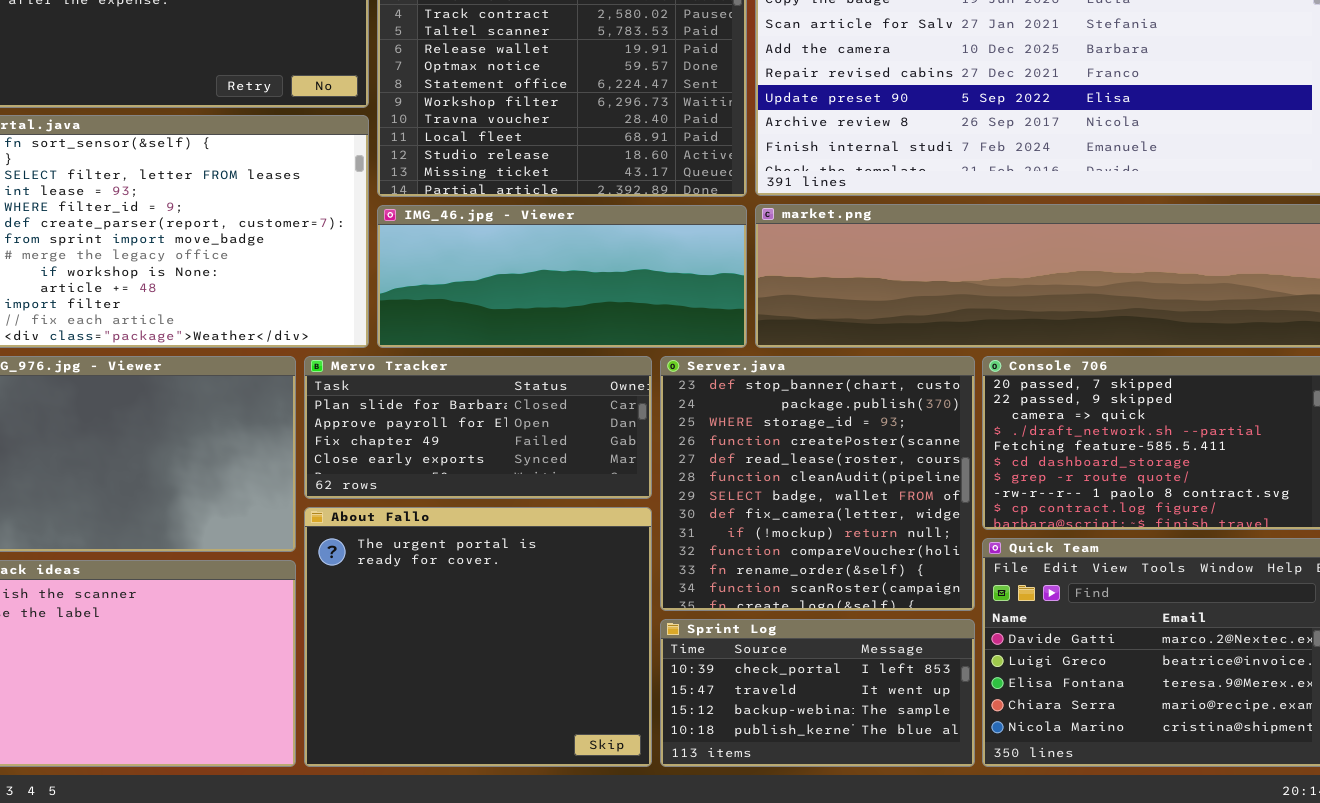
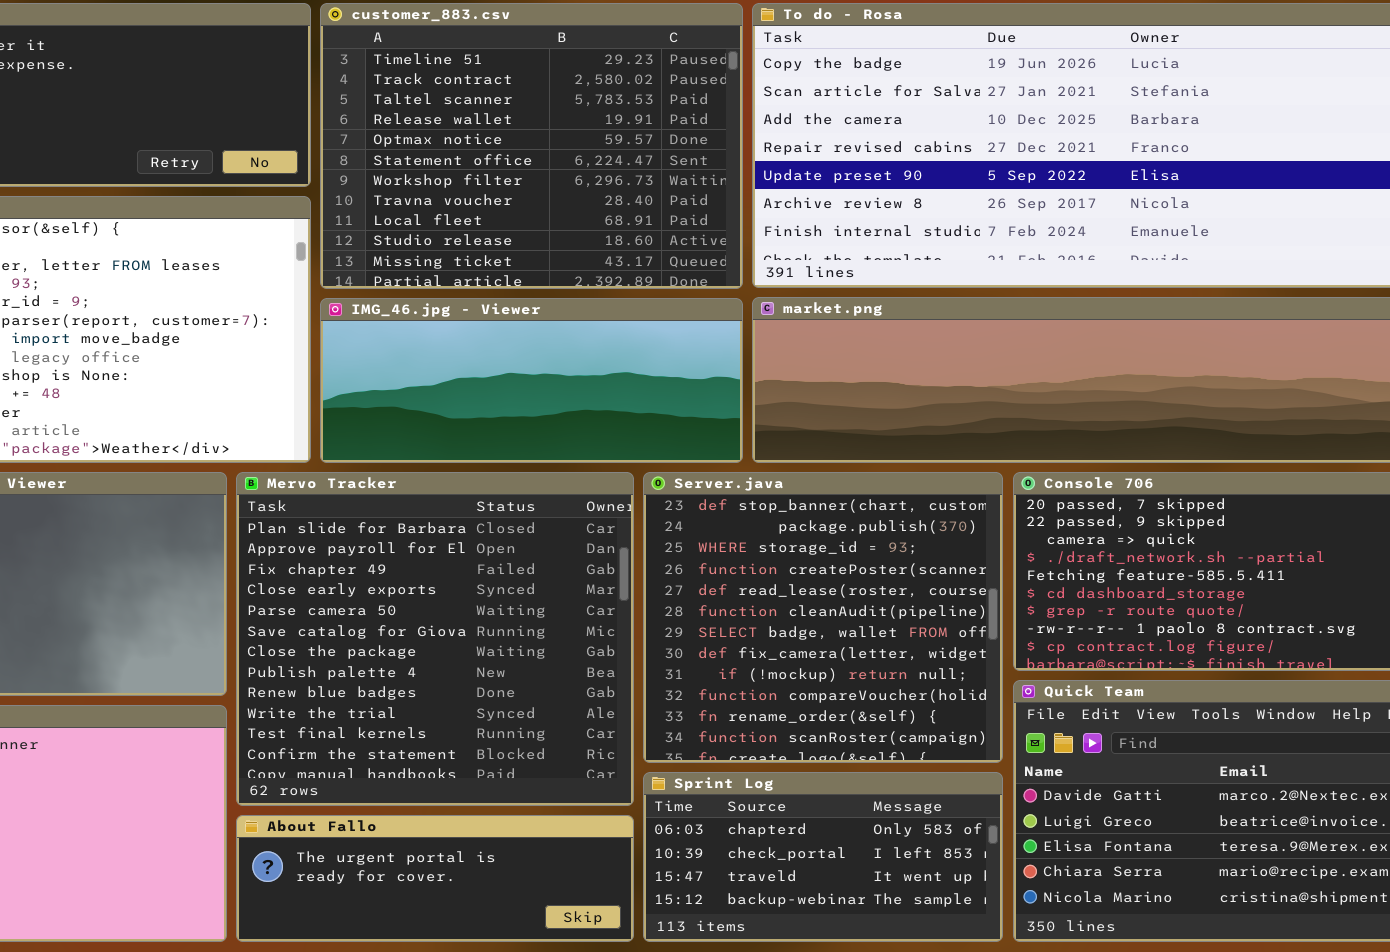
Mervo Tracker: [304,356,652,499] -> [236,472,634,806], resized
About Fallo: [304,507,652,767] -> [236,815,634,942], resized
Sprint Log: [660,619,975,767] -> [643,772,1003,942], scrolled up 1 row

